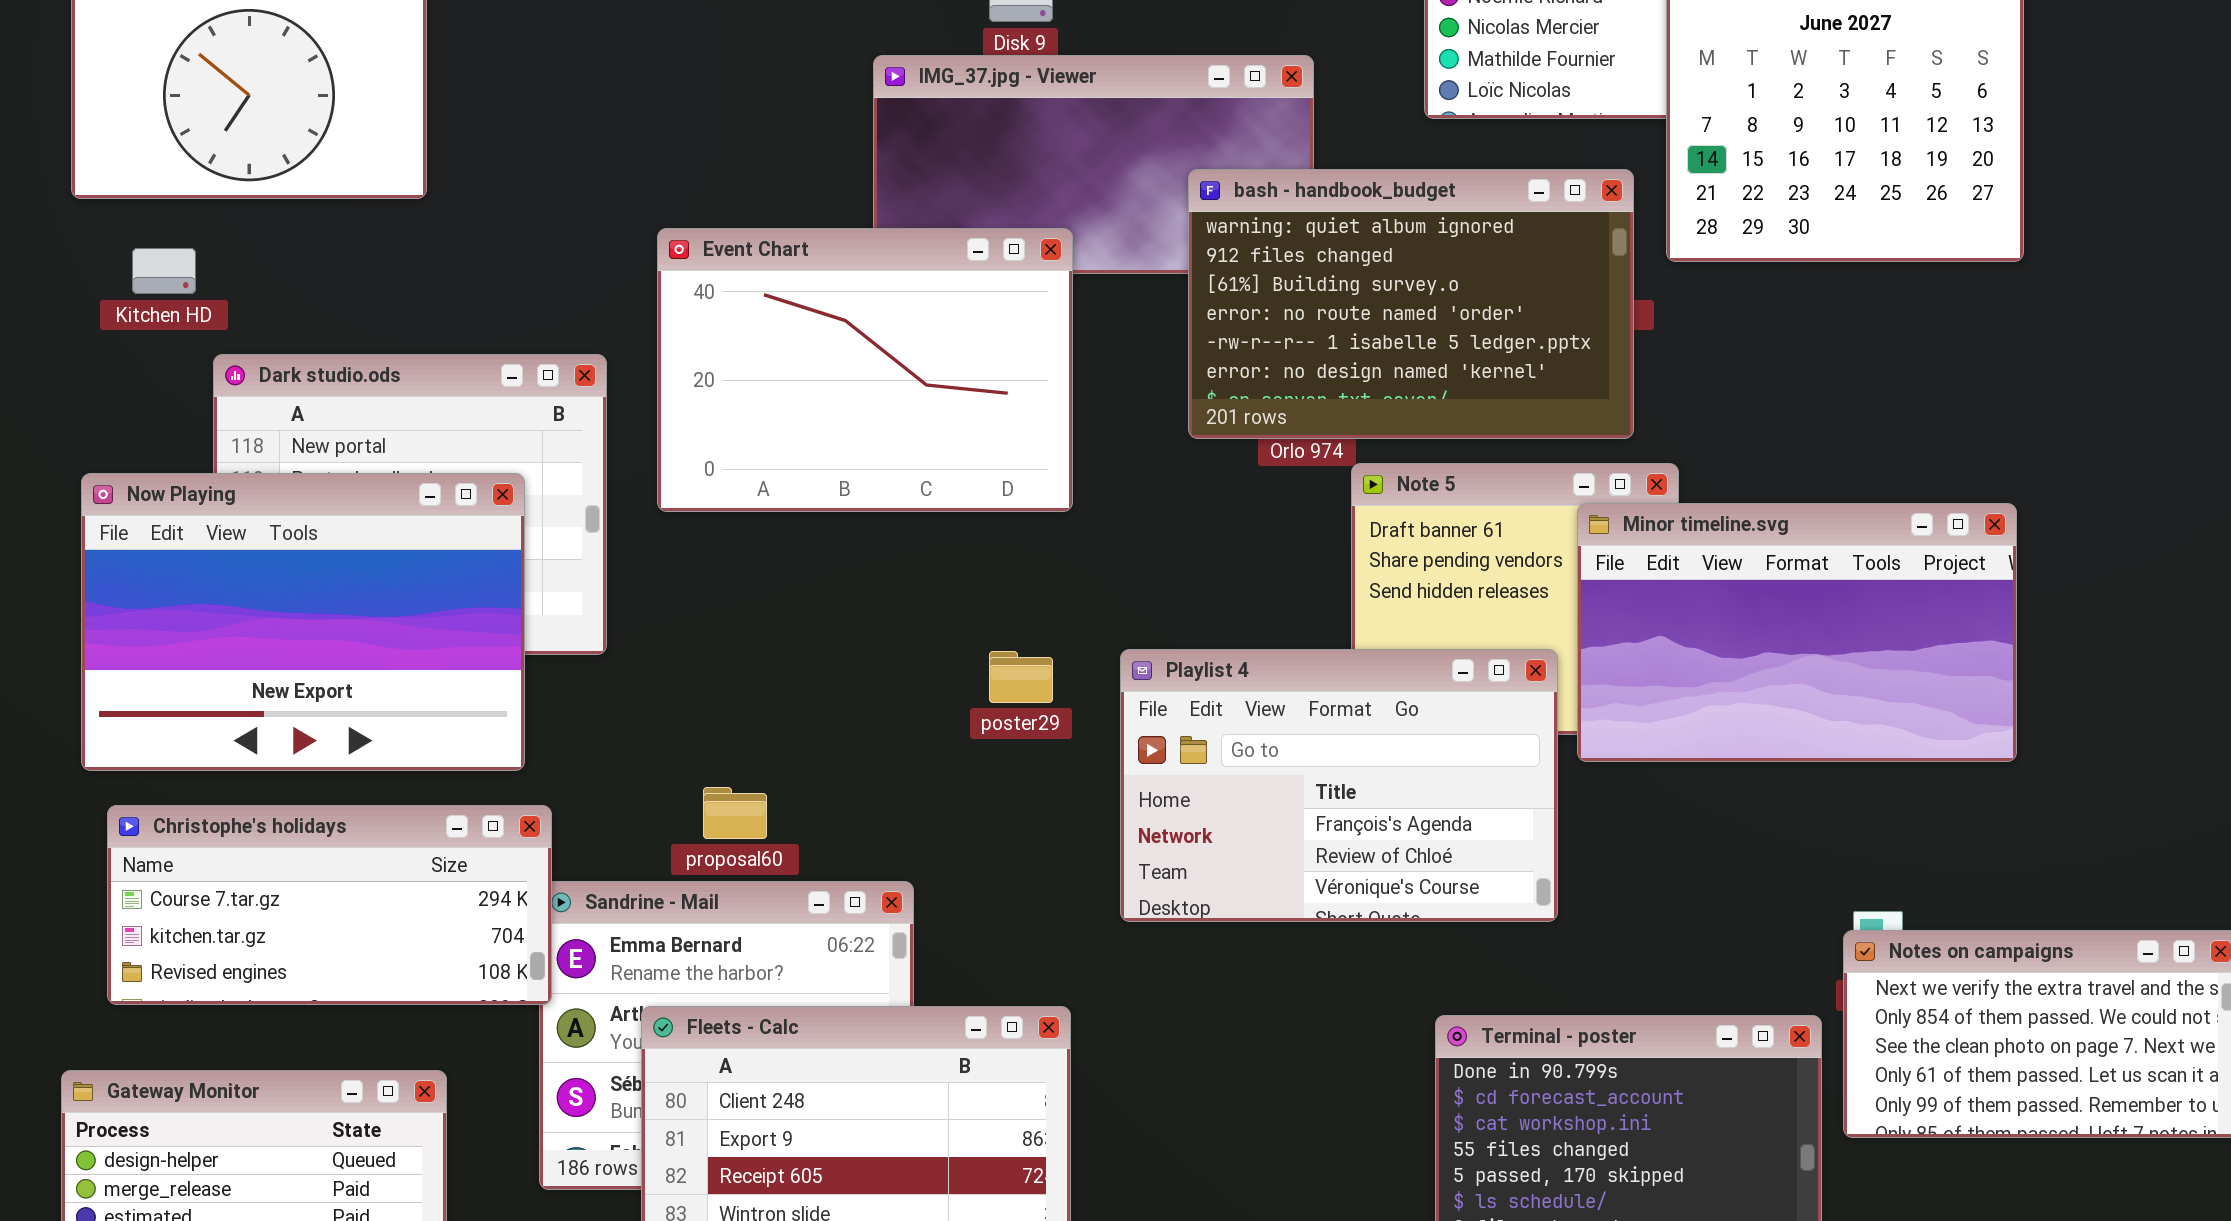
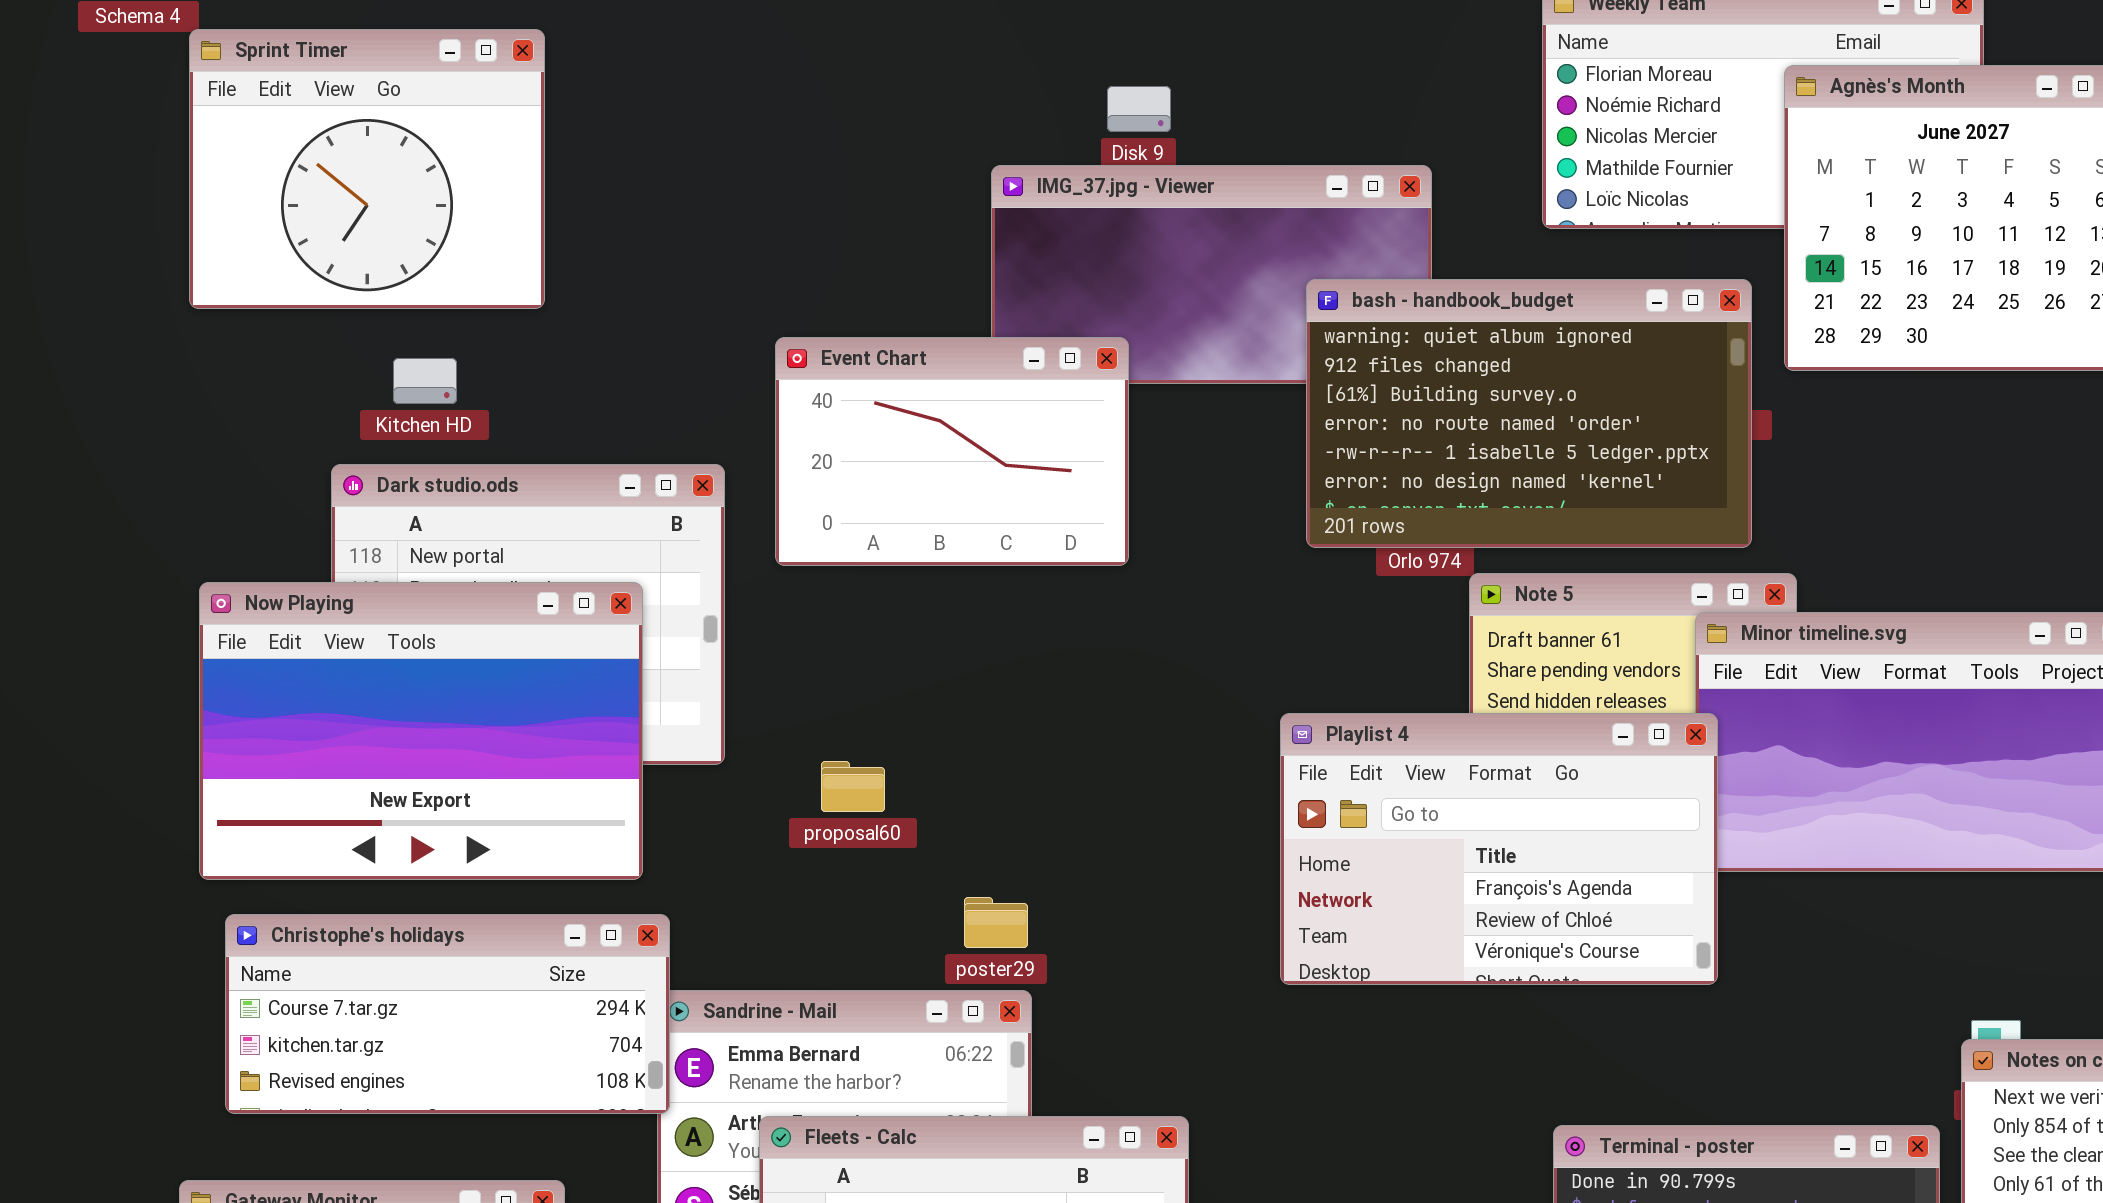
Event Chart: [657,228,1073,512] -> [775,337,1129,566], resized
Kitchen HD: [132,248,196,294] -> [393,358,457,404], moved
Playlist 4: [1120,649,1558,922] -> [1280,713,1718,985], moved
poster29: [989,651,1053,703] -> [964,897,1028,948], moved
proposal60: [703,787,767,839] -> [821,761,885,812], moved

